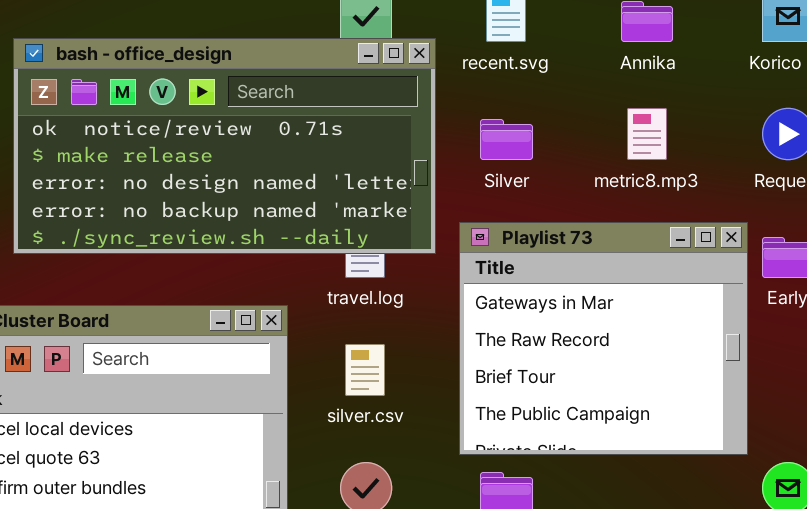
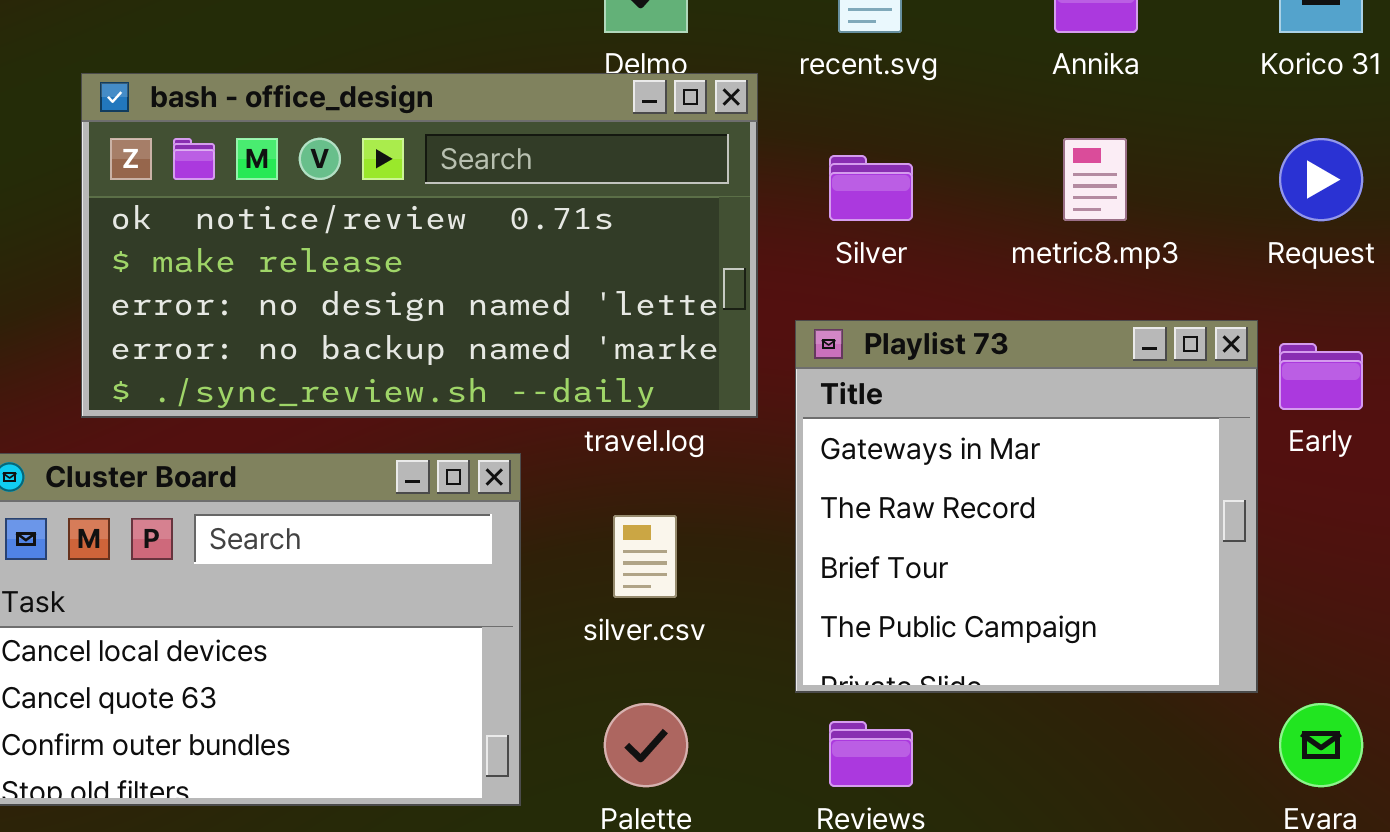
bash - office_design: [13,38,436,254] -> [81,73,758,418], moved

